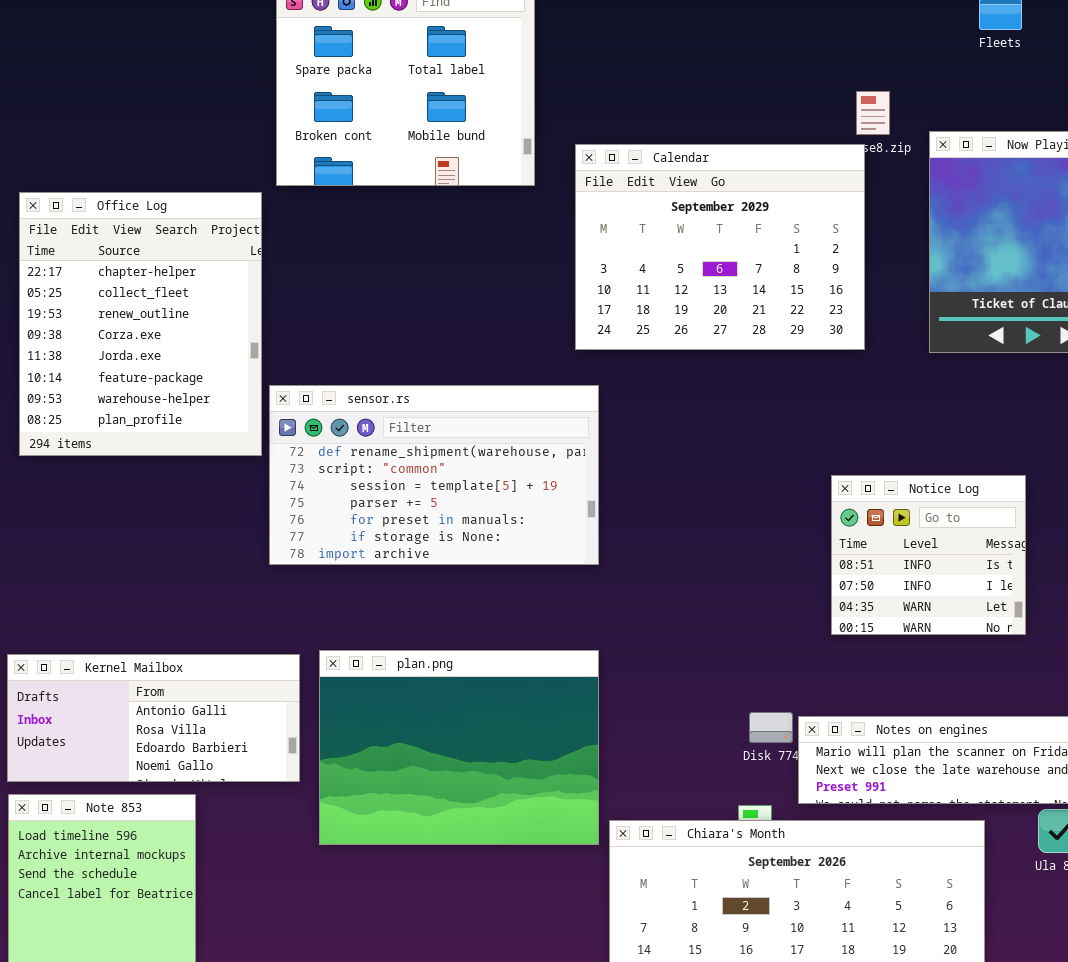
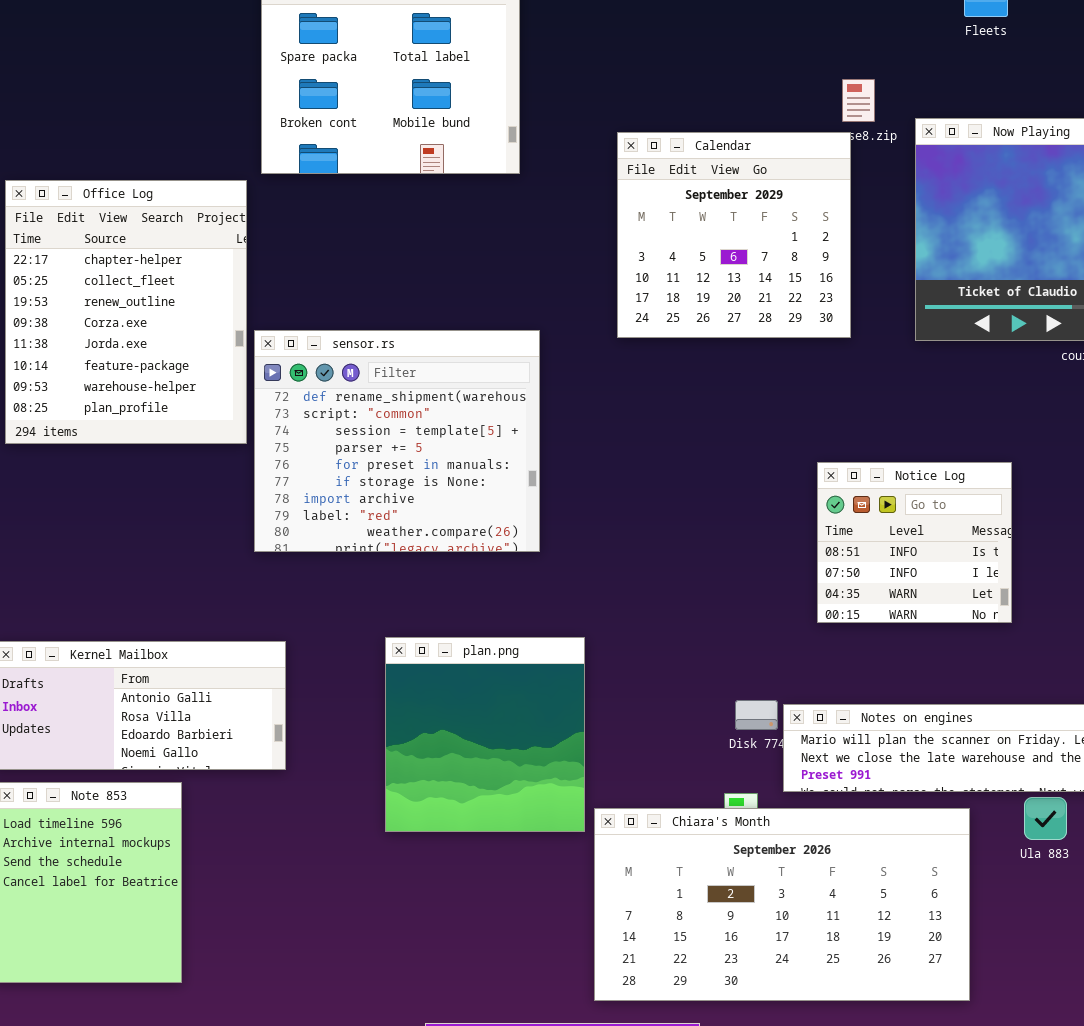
Calendar: [575,144,865,350] -> [617,132,851,338], resized
sensor.rs: [269,385,599,565] -> [254,330,540,552], resized
plan.png: [319,650,599,845] -> [385,637,585,832], resized

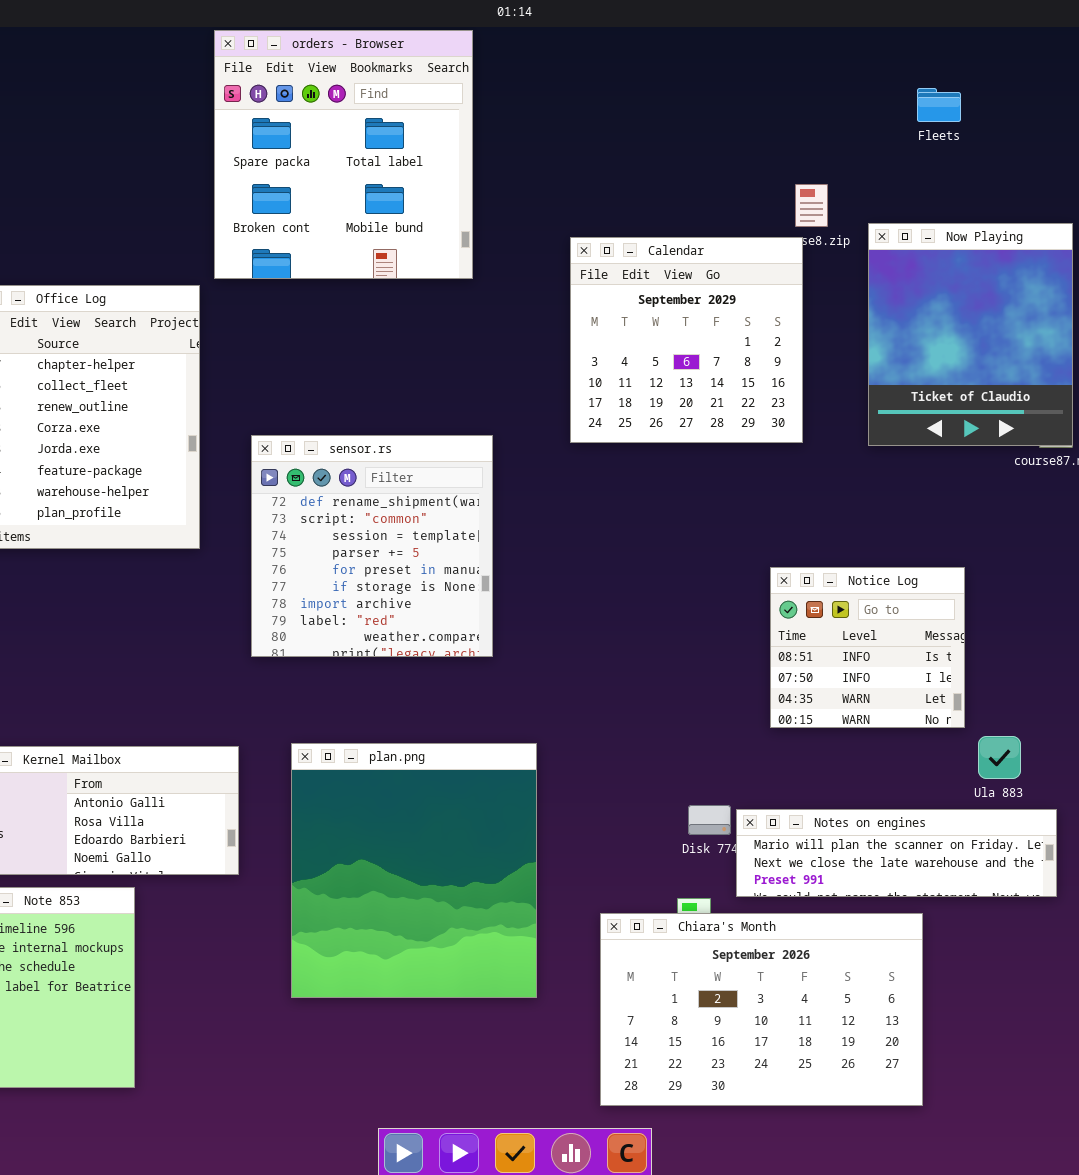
sensor.rs: [254,330,540,552] -> [251,435,493,657], resized
plan.png: [385,637,585,832] -> [291,743,537,998], resized
Ula 883: [1024,797,1067,840] -> [978,736,1021,779], moved
Chiara's Month: [594,808,970,1001] -> [600,913,923,1106], resized

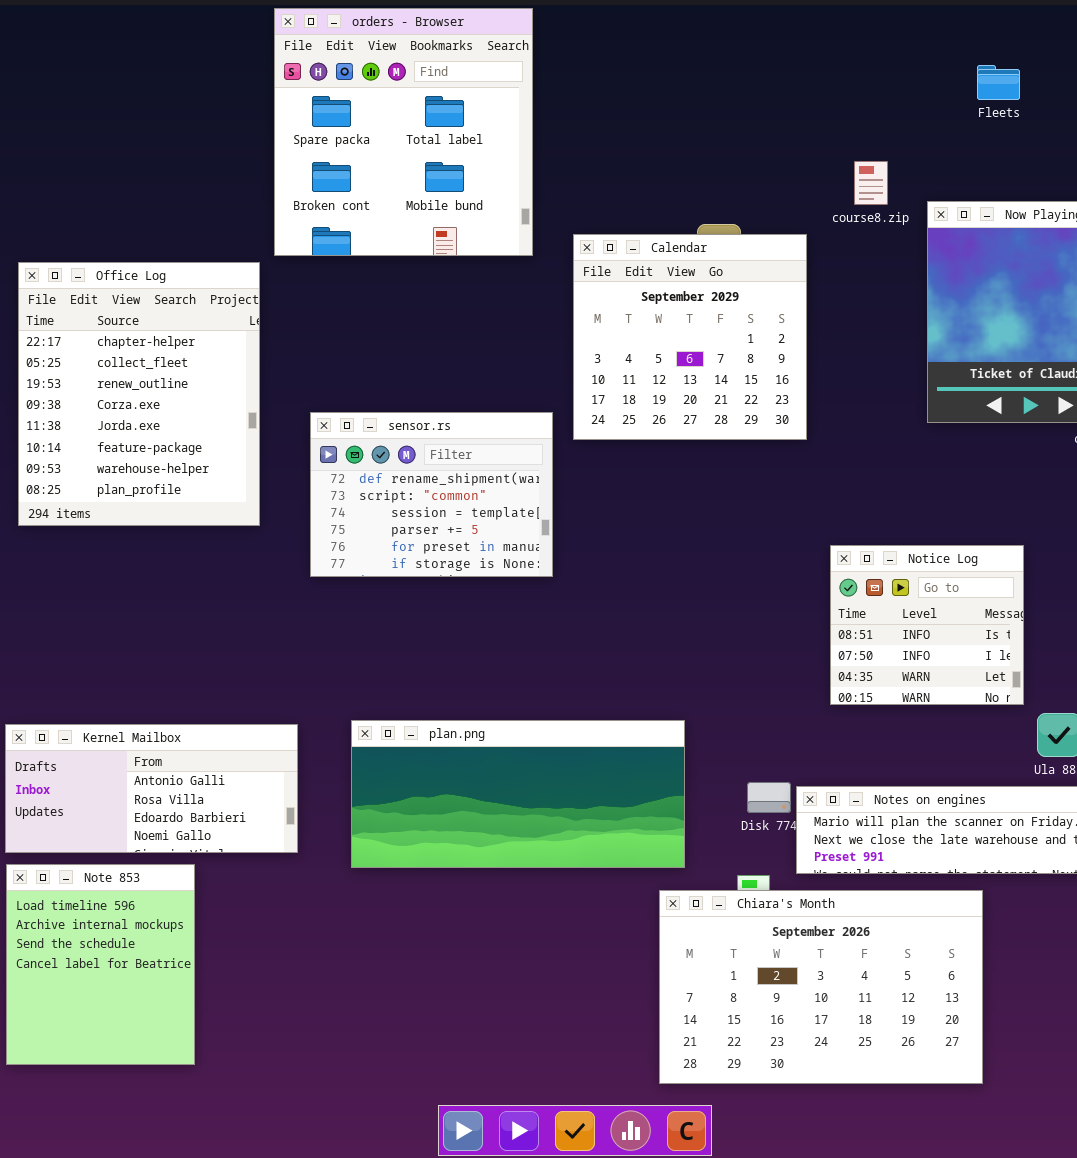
Calendar: [570,237,803,443] -> [573,234,807,440], moved
sensor.rs: [251,435,493,657] -> [310,412,553,577], resized
plan.png: [291,743,537,998] -> [351,720,685,868], resized

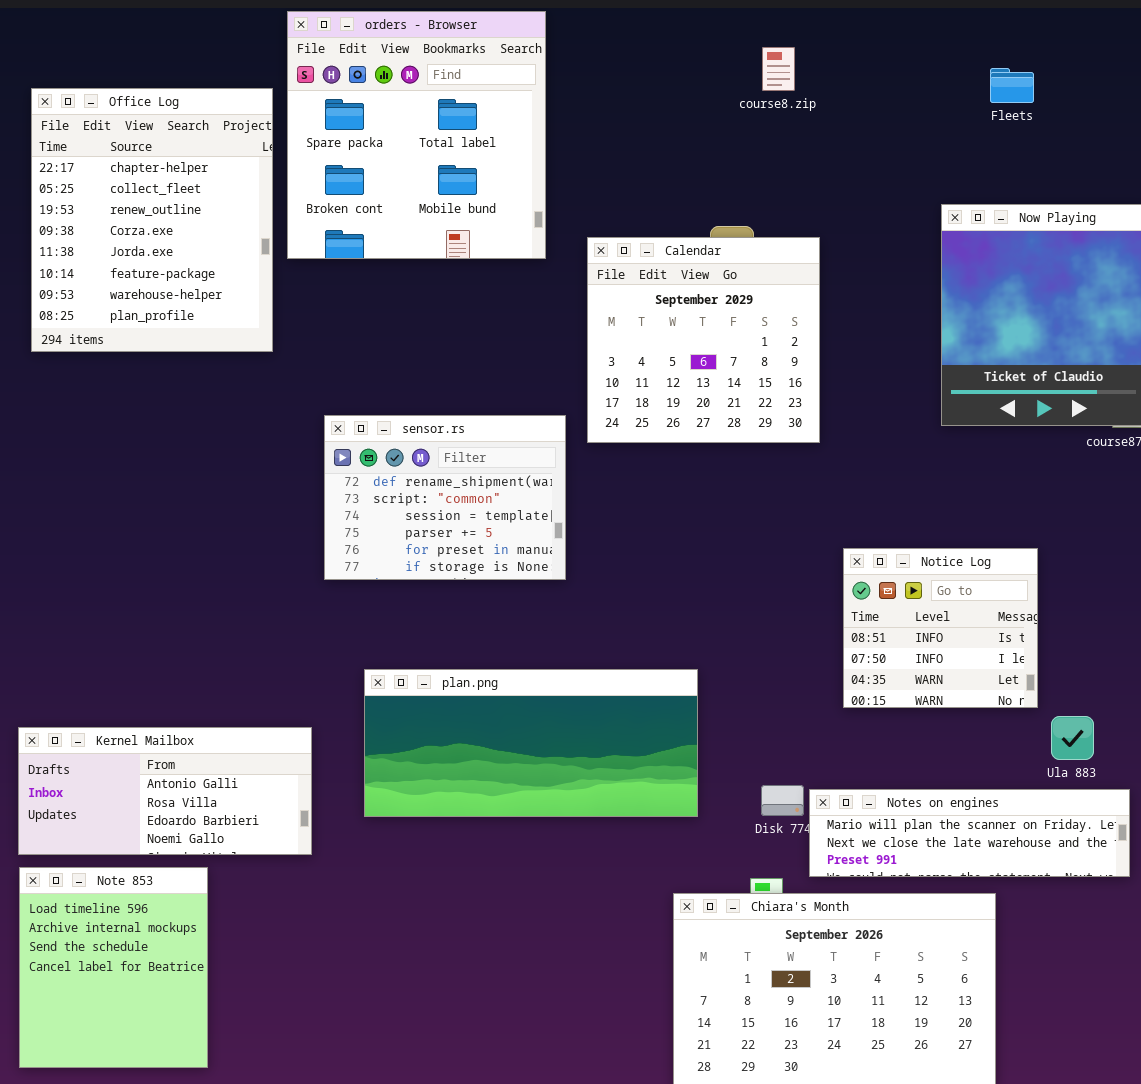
course8.zip: [854,161,888,205] -> [762,47,795,91], moved
Office Log: [18,262,260,526] -> [31,88,273,352], moved
plan.png: [351,720,685,868] -> [364,669,698,817], moved

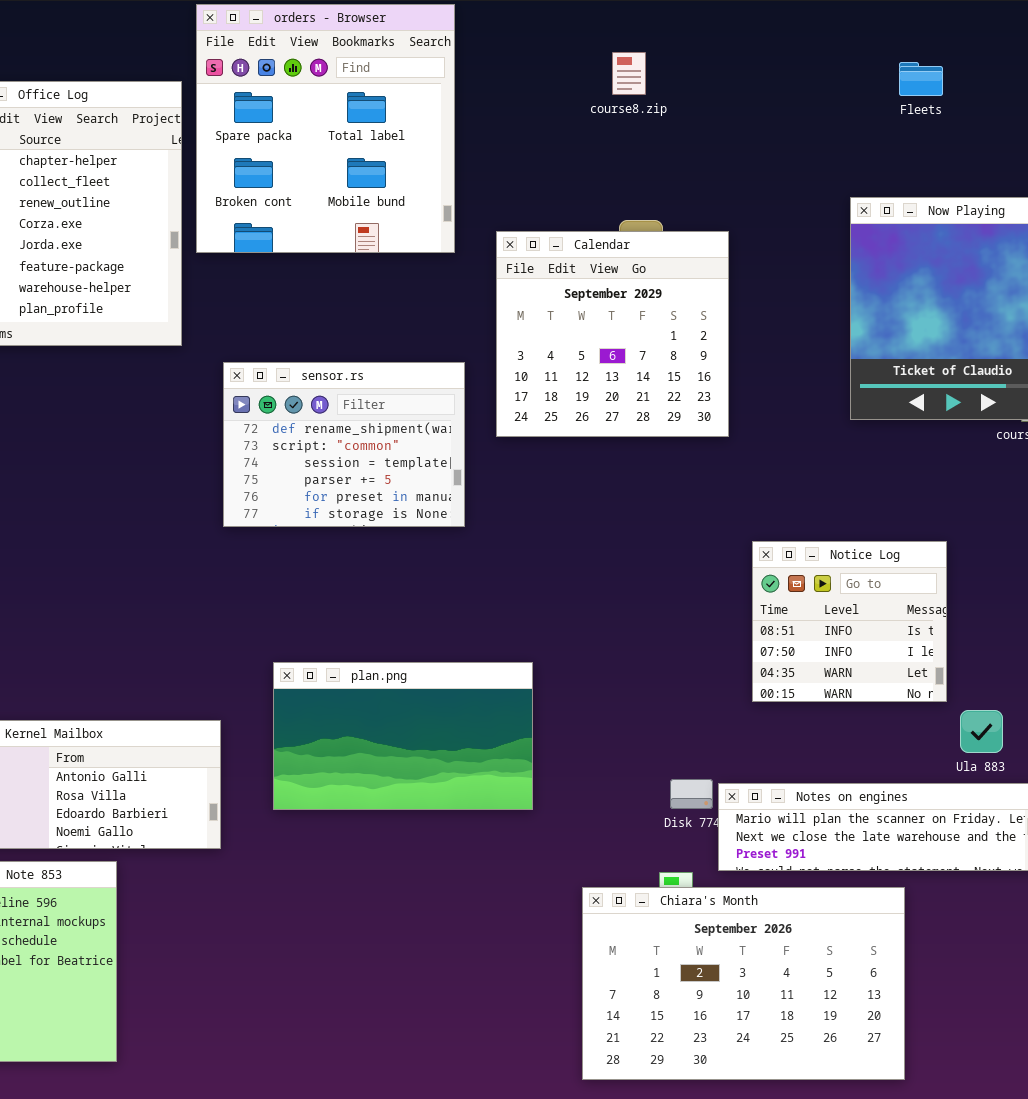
course8.zip: [762,47,795,91] -> [612,52,646,95], moved
sensor.rs: [324,415,566,580] -> [223,362,465,527], moved
plan.png: [364,669,698,817] -> [273,662,533,810], resized

